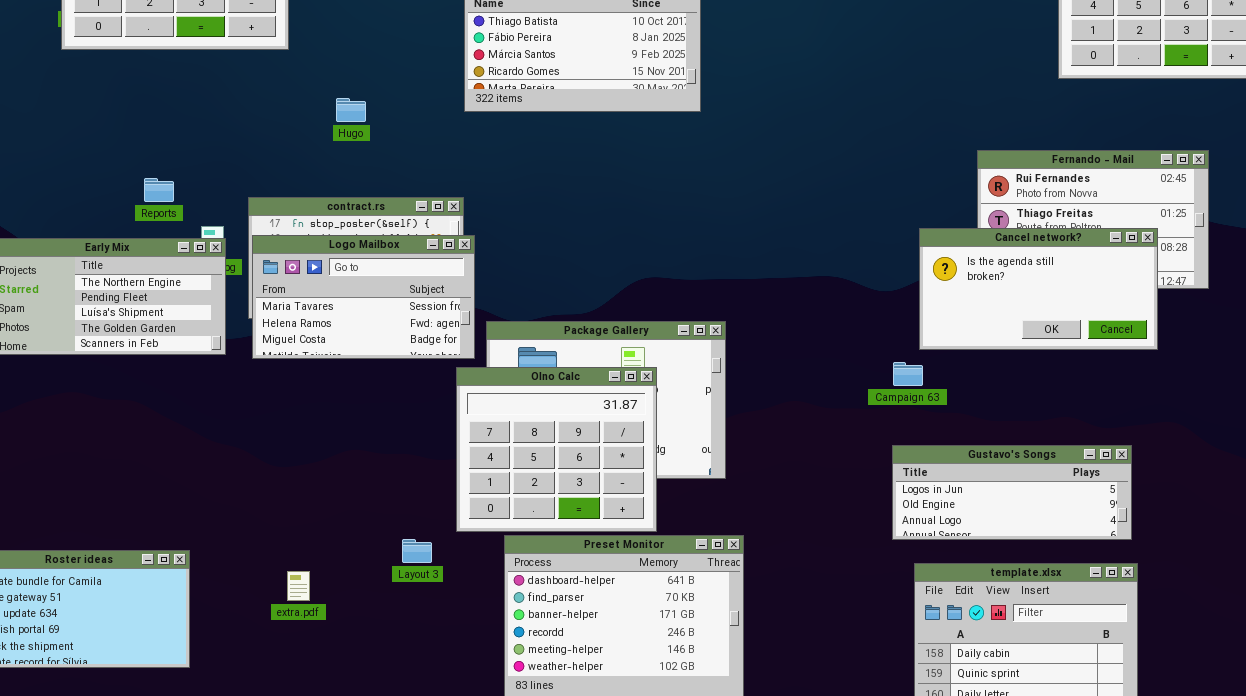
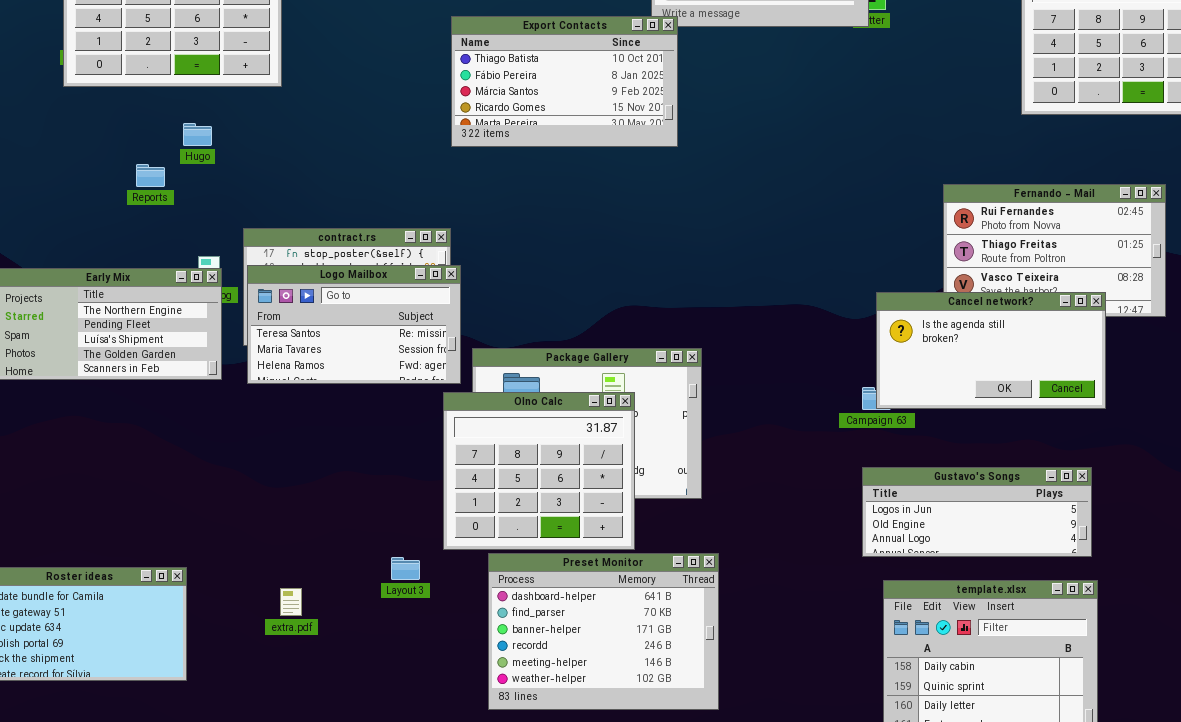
Hugo: [336,98,366,122] -> [183,123,212,146], moved
Reports: [144,178,174,202] -> [136,164,165,187], moved
Cancel network?: [919,228,1158,350] -> [876,292,1106,409], moved
Logo Mailbox: [252,235,475,359] -> [247,265,461,384], scrolled up 1 row

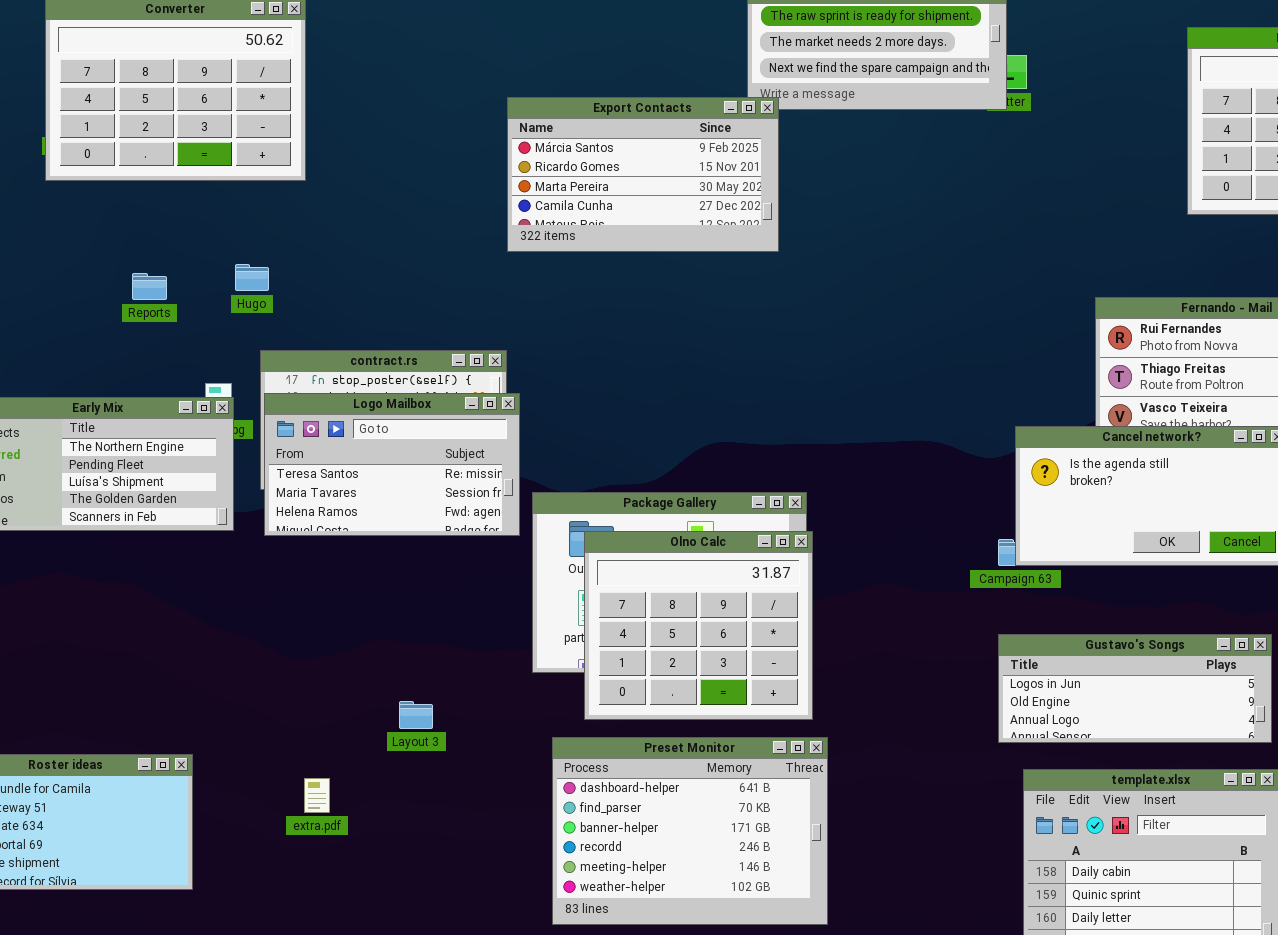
Export Contacts: [451,16,678,147] -> [507,97,779,252], scrolled down 2 rows
Hugo: [183,123,212,146] -> [235,264,269,291], moved
Olno Calc: [443,392,635,550] -> [584,531,813,720], moved
Layout 3: [391,557,420,580] -> [399,701,433,729], moved

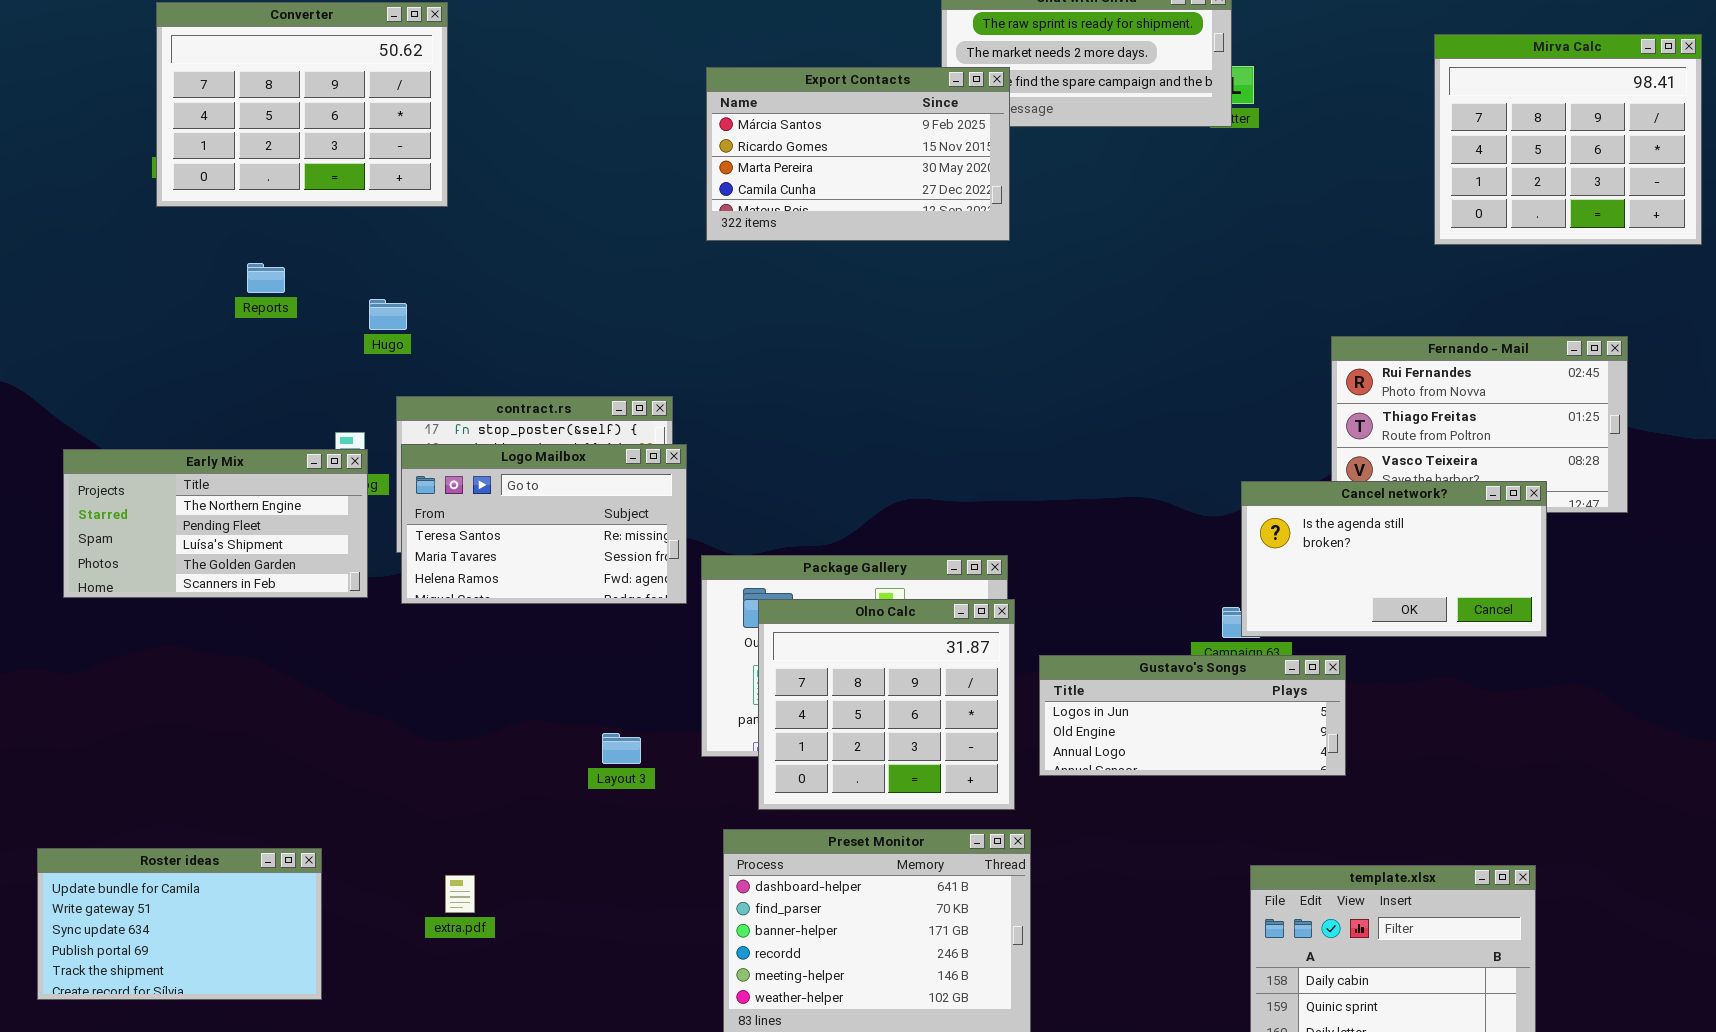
Export Contacts: [507,97,779,252] -> [706,67,1010,241], moved
Reports: [132,273,167,300] -> [247,263,285,293], moved
Gustavo's Songs: [998,634,1272,743] -> [1039,655,1346,776], moved
Layout 3: [399,701,433,729] -> [602,733,641,764], moved

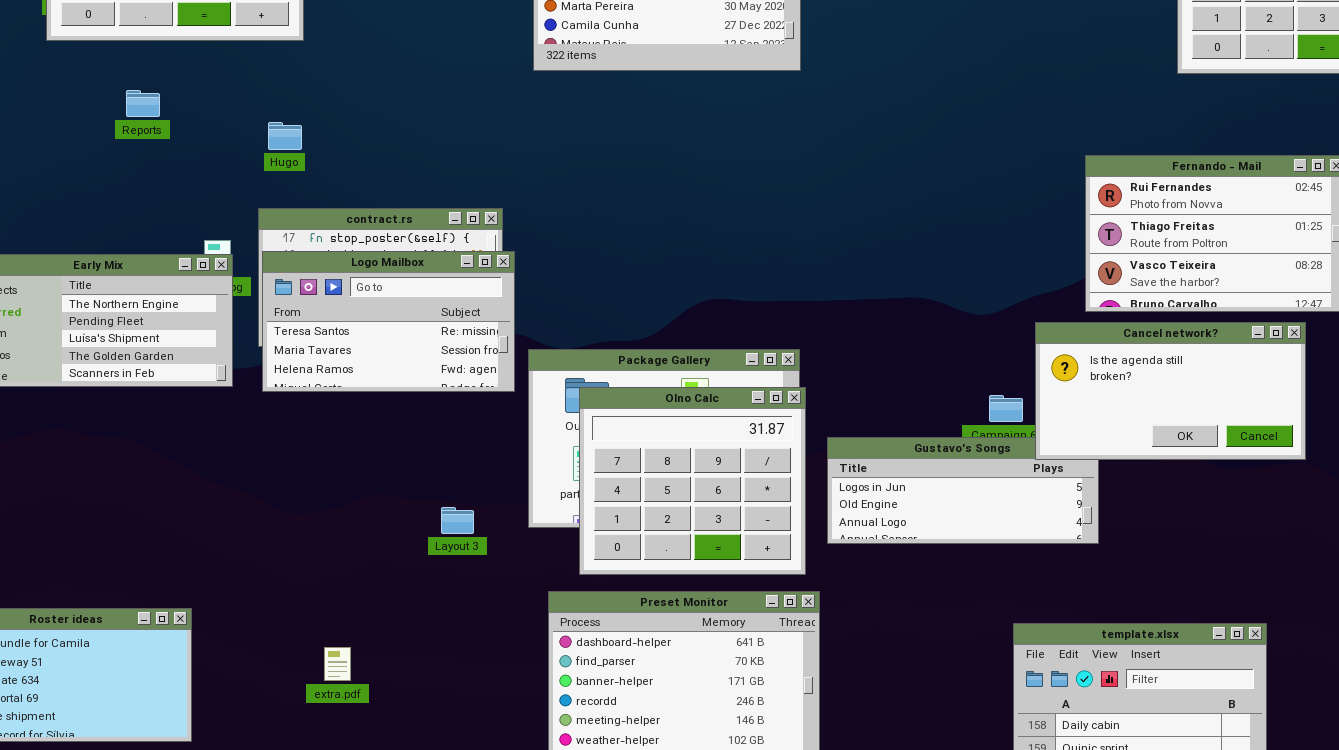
Hugo: [369,299,407,330] -> [268,122,302,150], moved
Cancel network?: [1241,481,1547,637] -> [1035,322,1306,460], moved
extra.pdf: [445,875,475,913] -> [324,647,351,681], moved

